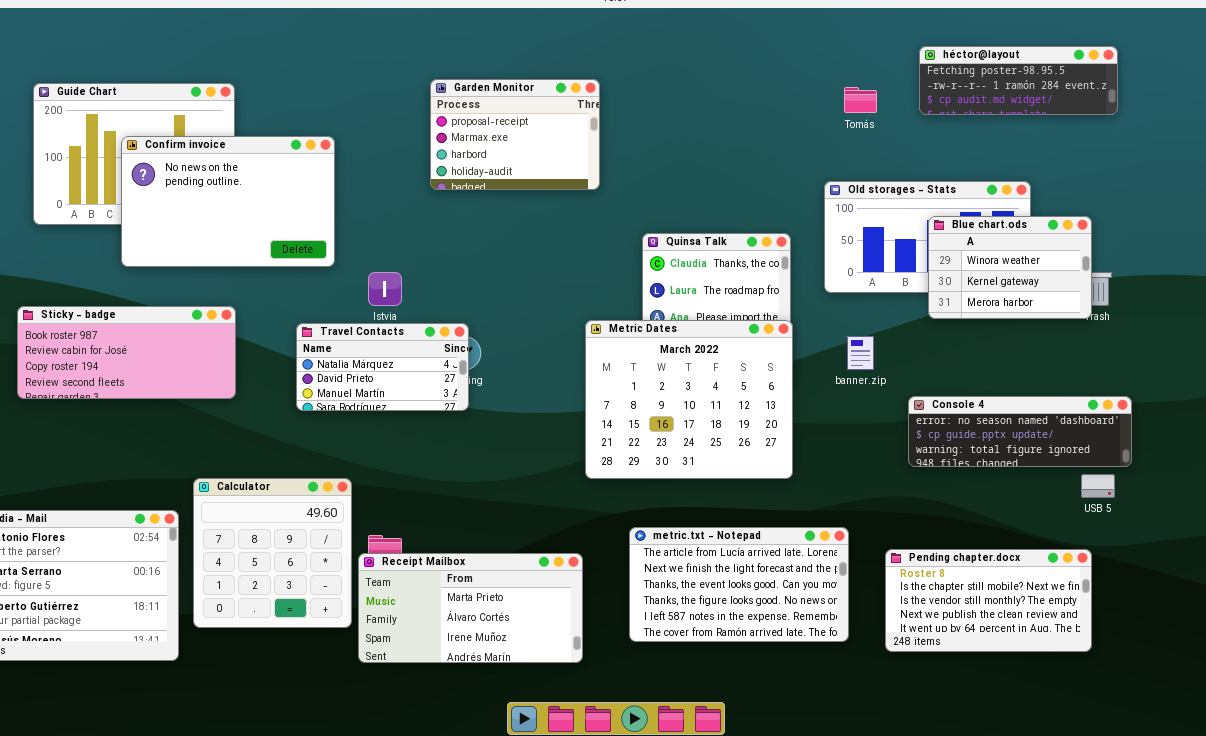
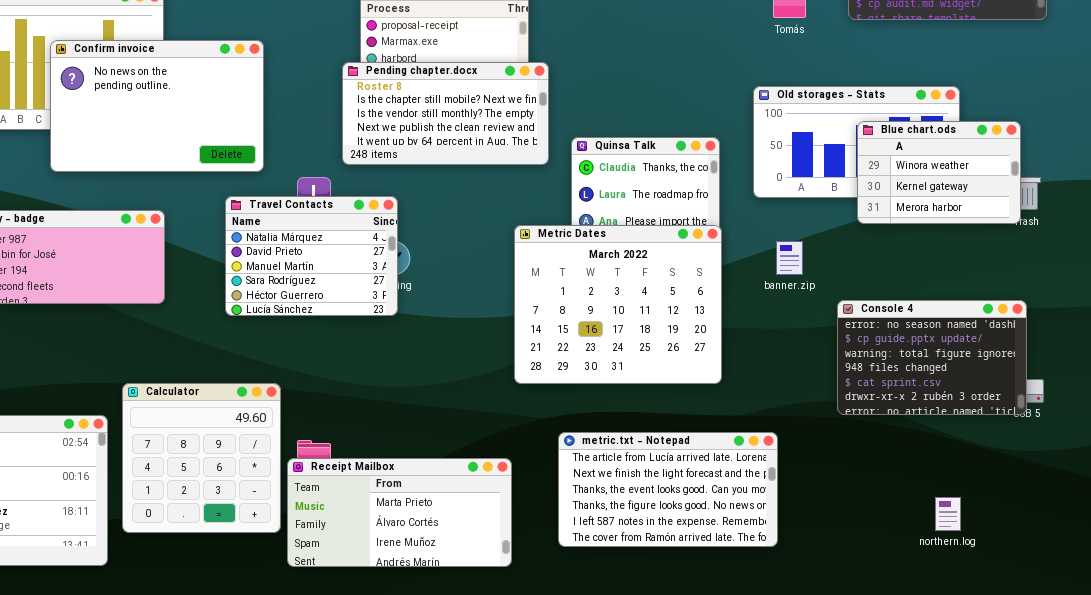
Travel Contacts: [296,323,469,411] -> [225,196,398,316], resized
Console 4: [908,396,1132,467] -> [837,300,1027,415], resized
Pending chapter.docx: [885,549,1092,652] -> [342,62,549,165], moved

